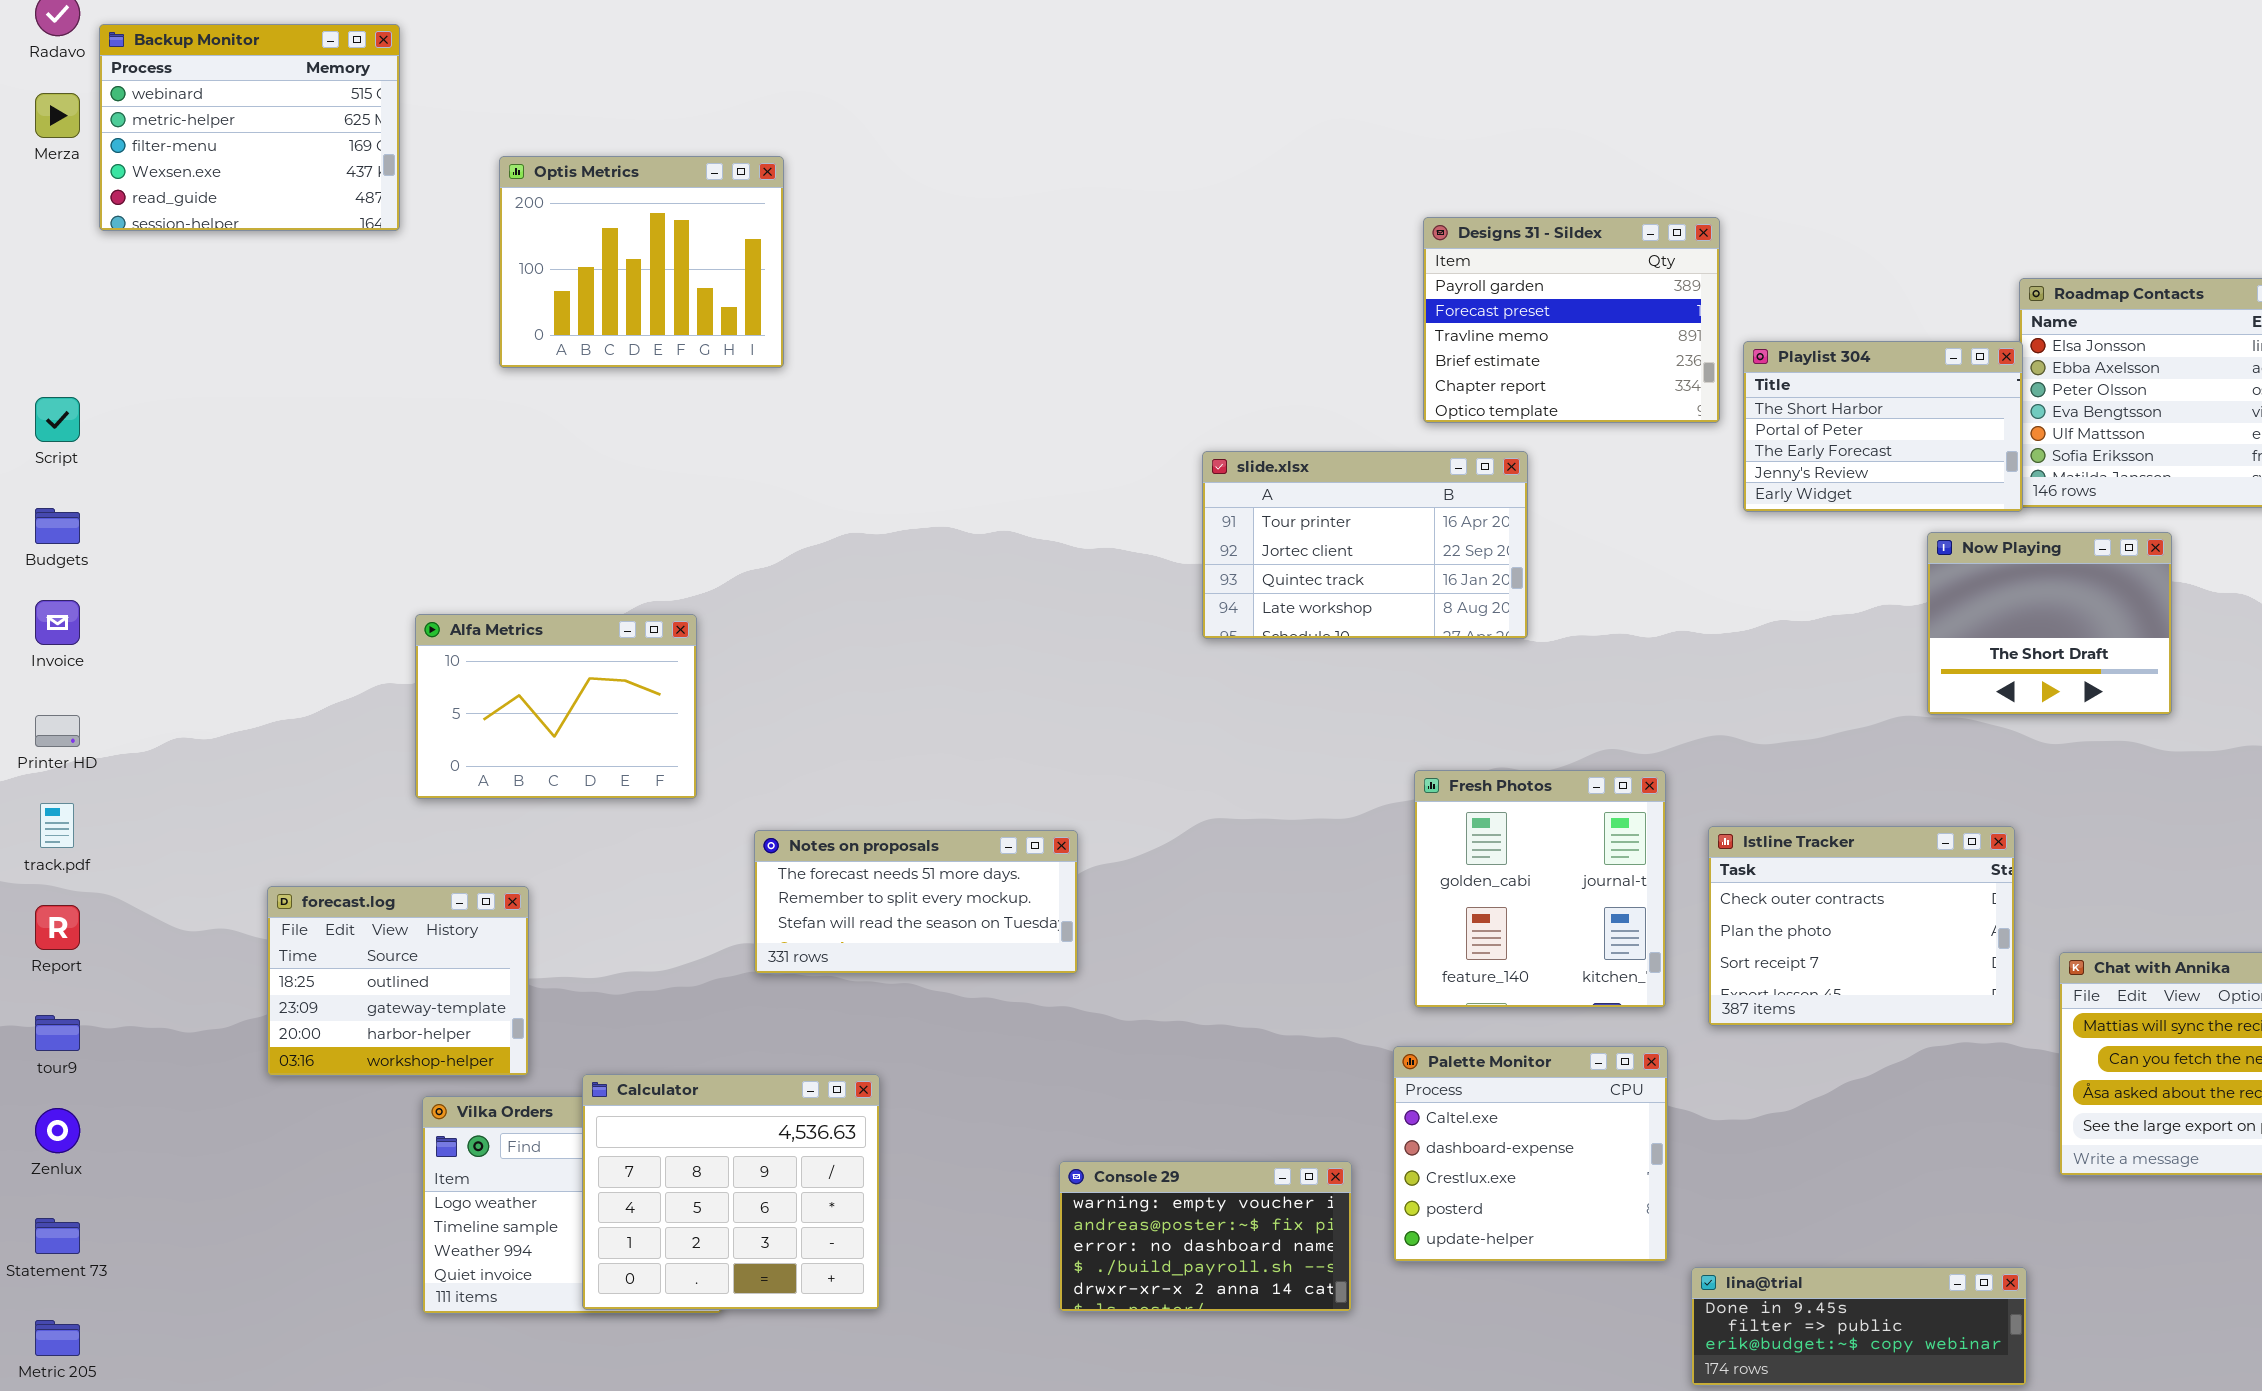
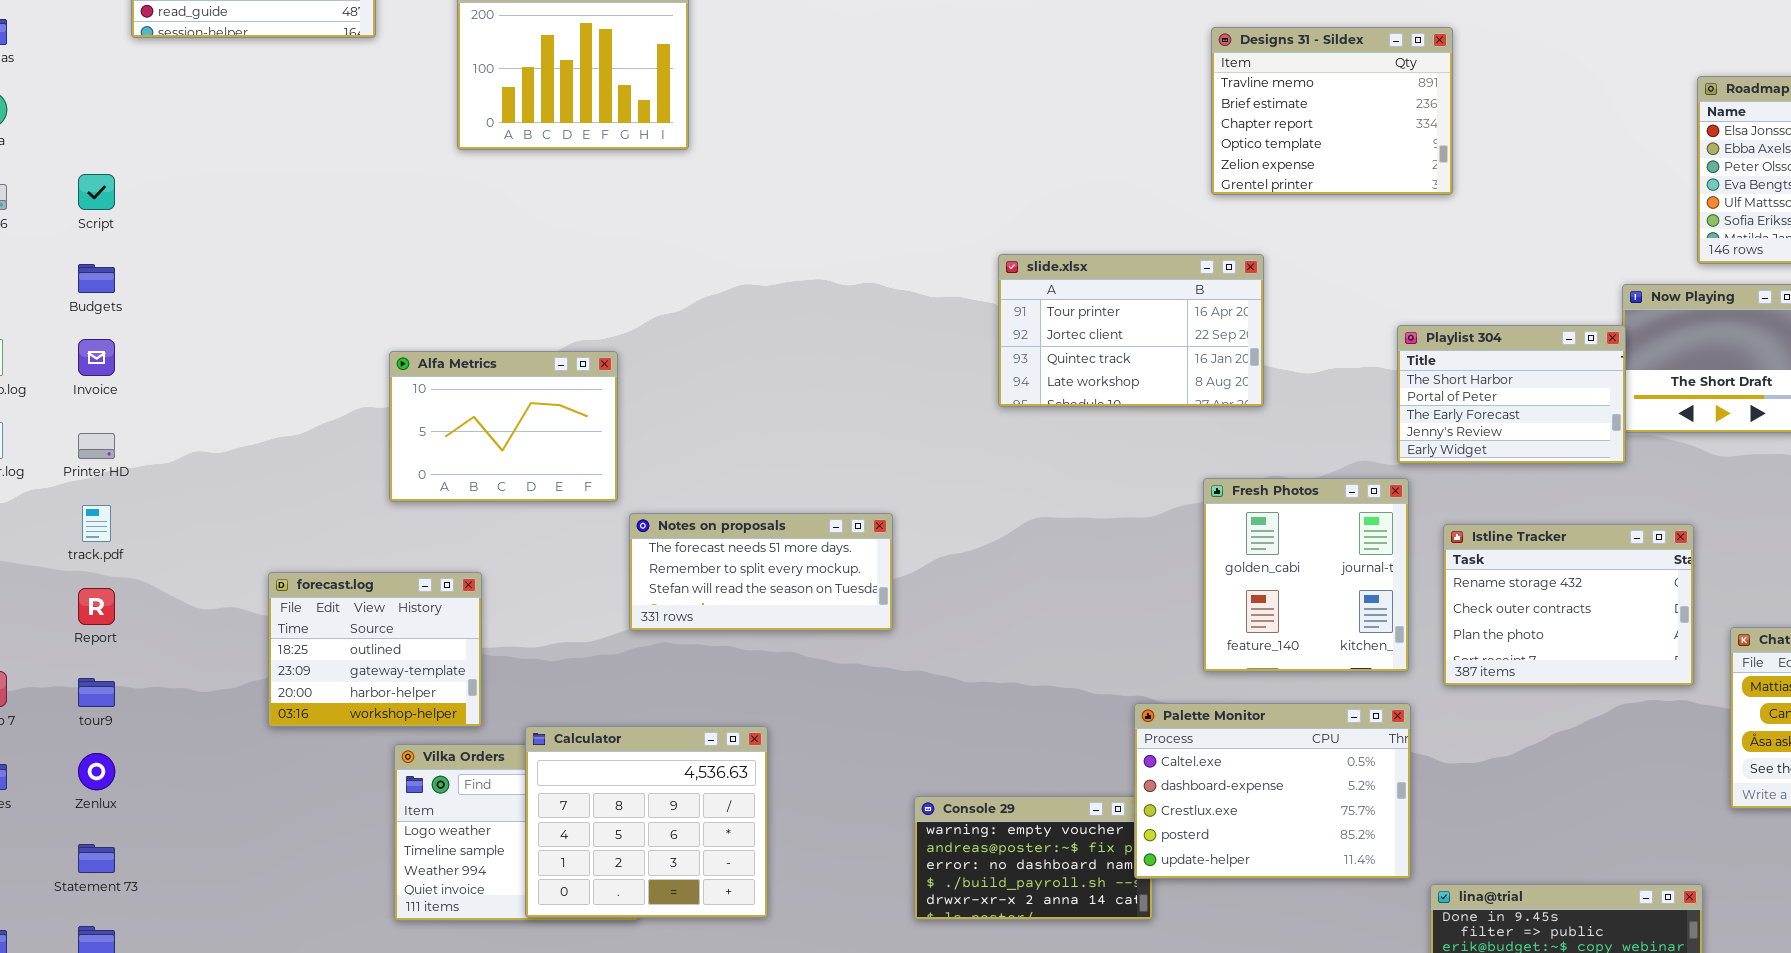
Designs 31 - Sildex: [1423,217,1720,423] -> [1211,27,1453,195], scrolled down 2 rows
Playlist 304: [1743,341,2023,512] -> [1397,325,1626,464], moved
slide.xlsx: [1202,451,1528,639] -> [998,254,1264,407], moved
Istline Tracker: [1708,826,2015,1026] -> [1443,524,1694,686], scrolled up 1 row
Notes on proposals: [754,830,1078,974] -> [629,513,893,631], moved
Palette Monitor: [1393,1046,1668,1262] -> [1134,703,1411,879], resized

